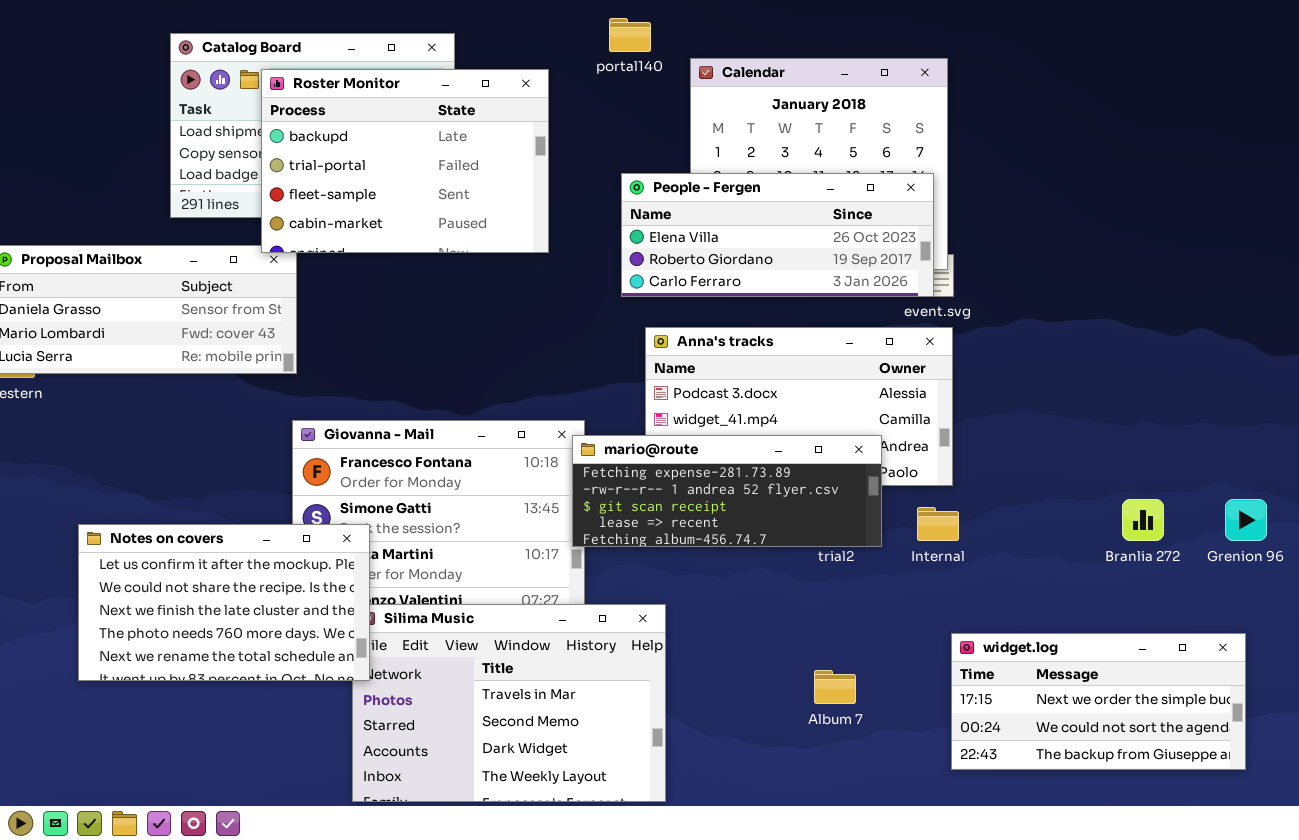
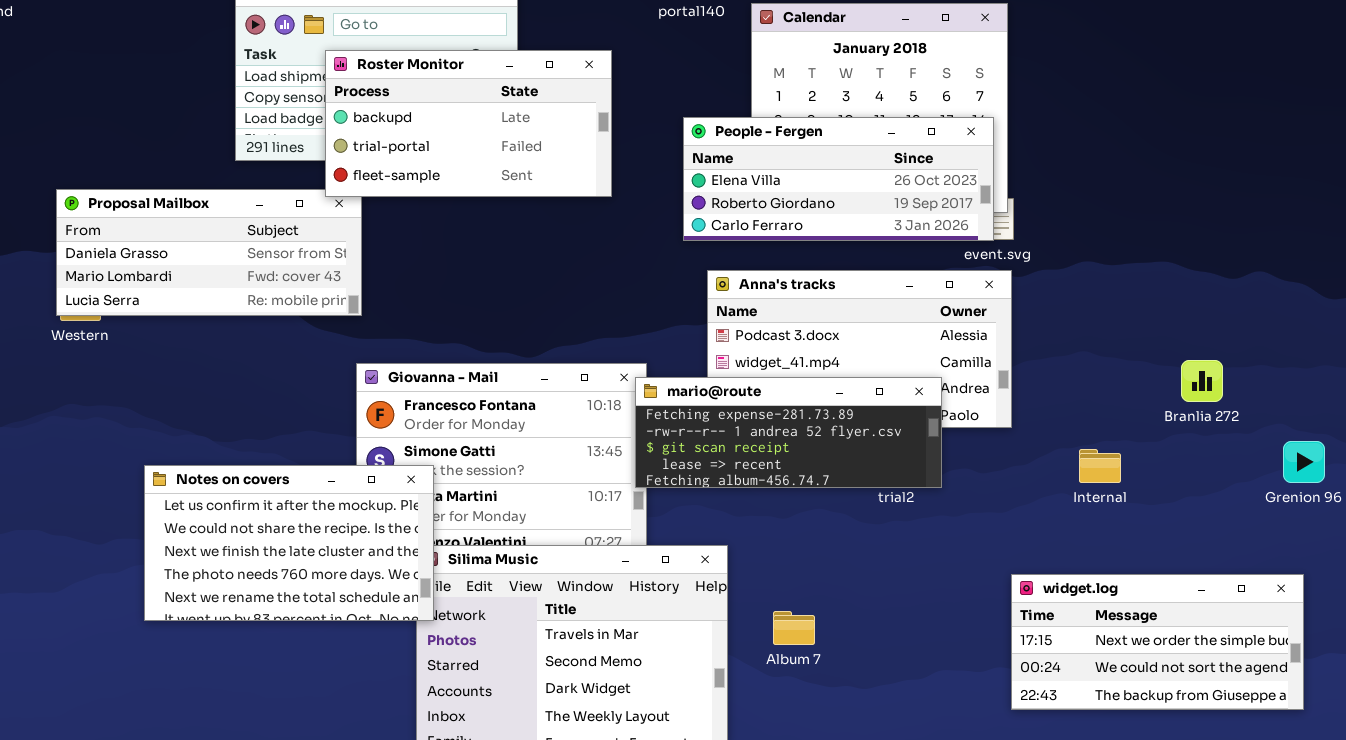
Roster Monitor: [261,69,549,253] -> [325,50,612,197], resized
Branlia 272: [1122,499,1164,541] -> [1181,360,1223,402], moved
Internal: [917,507,959,541] -> [1079,449,1121,483], moved
Album 7: [814,670,856,704] -> [773,611,815,645], moved

